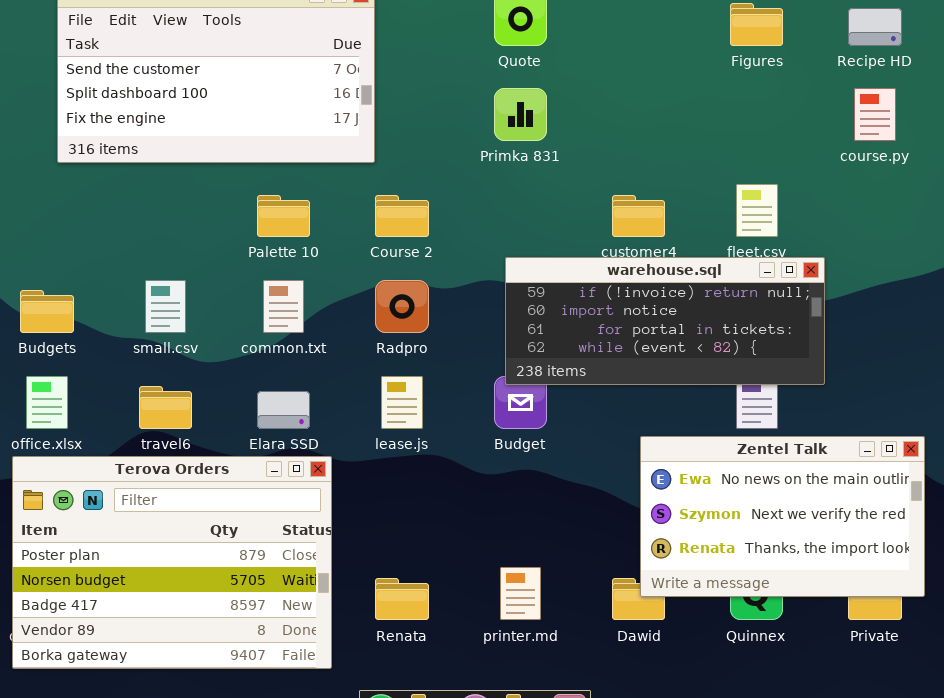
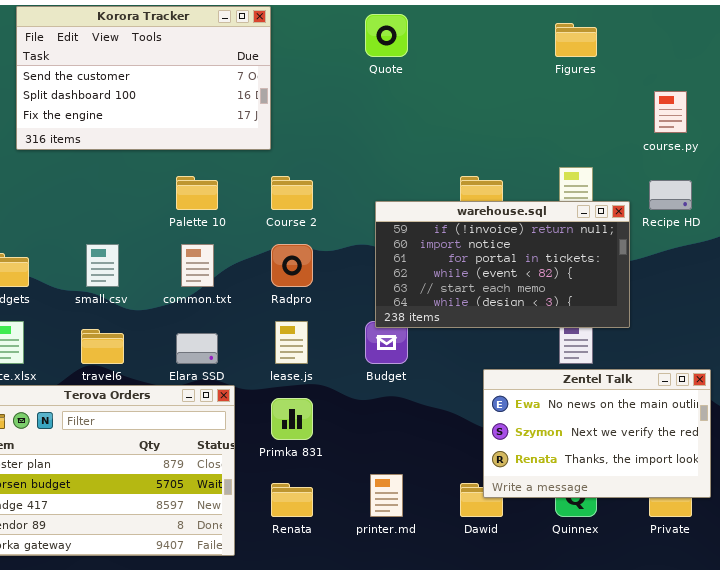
Recipe HD: [848,8,902,46] -> [649,180,692,210], moved
Primka 831: [494,88,547,141] -> [271,398,313,440], moved
warehouse.sql: [505,257,825,385] -> [375,201,630,328], resized

